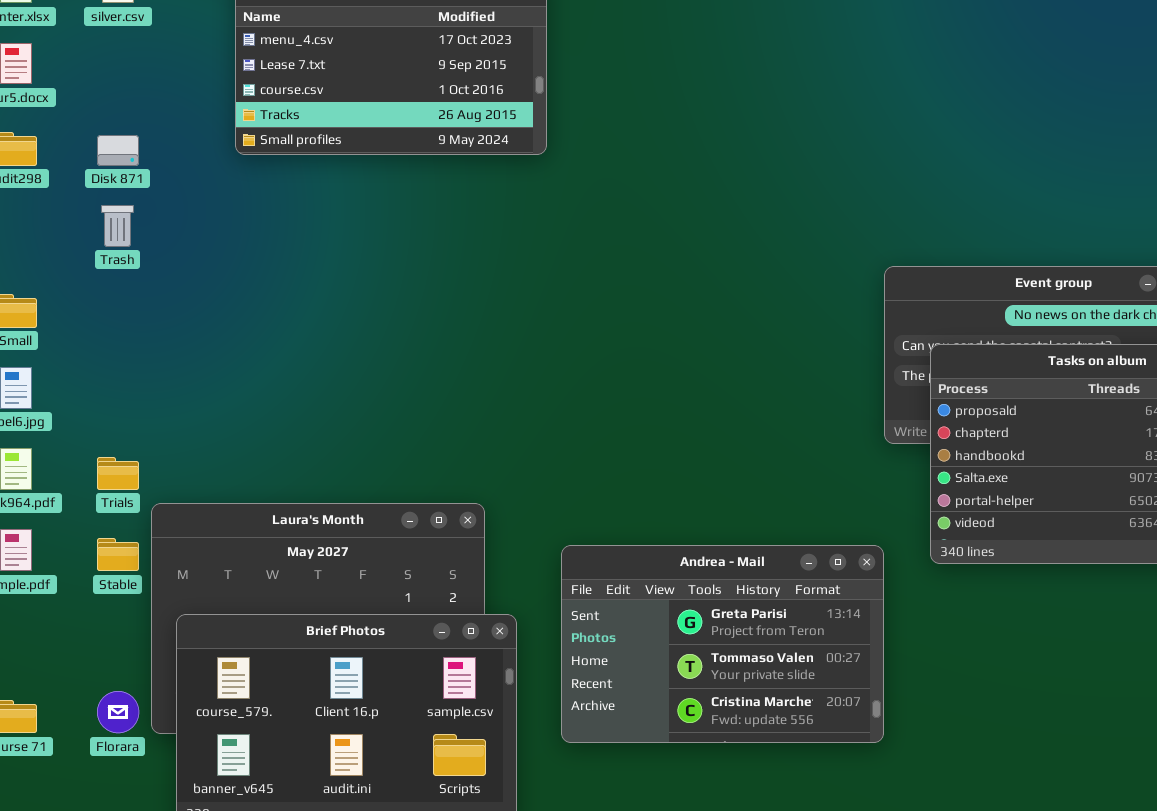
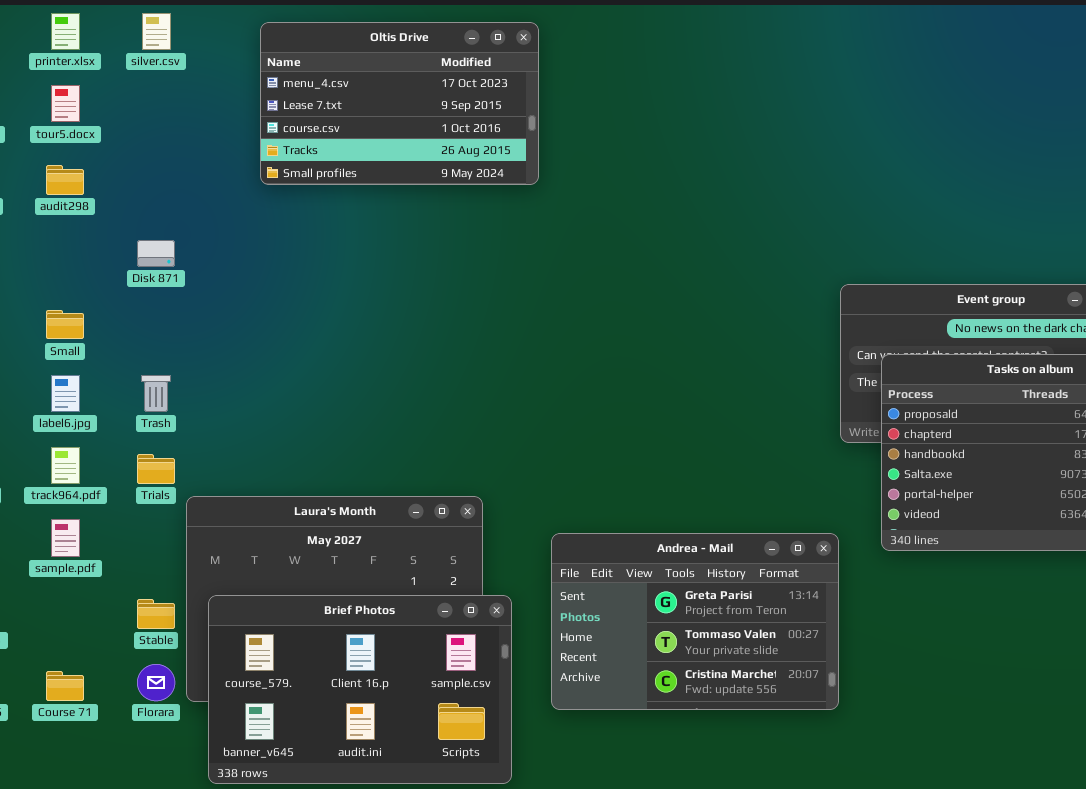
Disk 871: [97,135,139,166] -> [137,240,175,267], moved
Trash: [101,205,134,247] -> [141,375,171,412], moved
Stable: [97,538,139,571] -> [137,599,175,629], moved

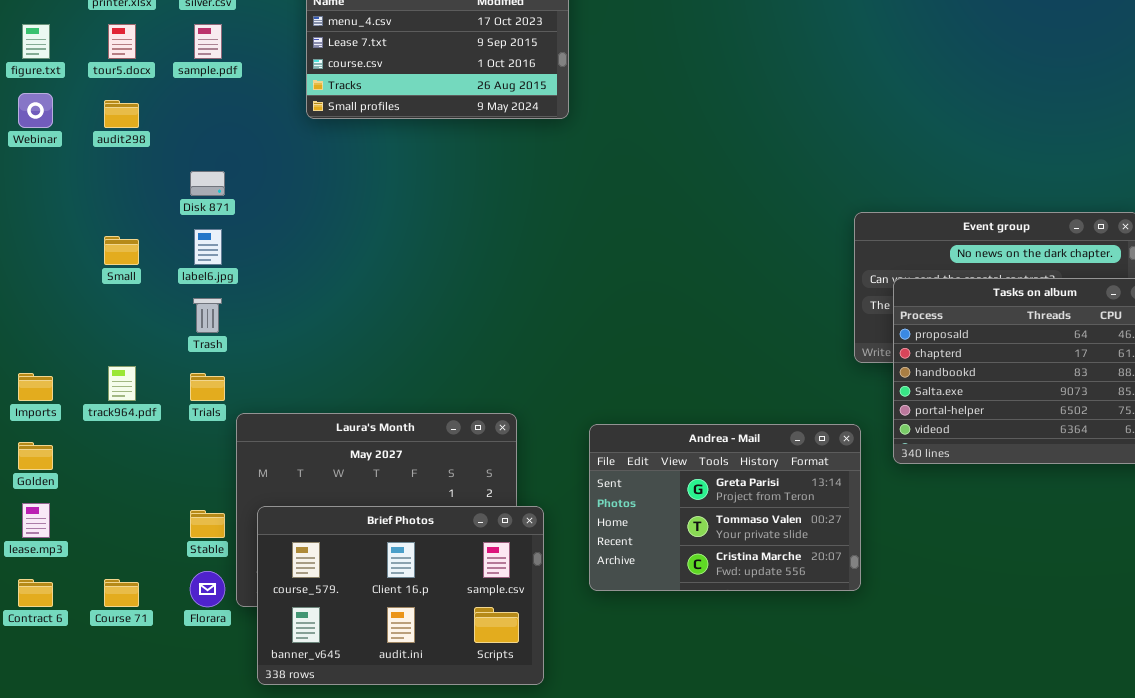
label6.jpg: [51,375,80,412] -> [194,229,222,265], moved
sample.pdf: [51,519,80,557] -> [194,24,222,59], moved
Andrea - Mail: [551,533,839,710] -> [589,424,861,591], moved

